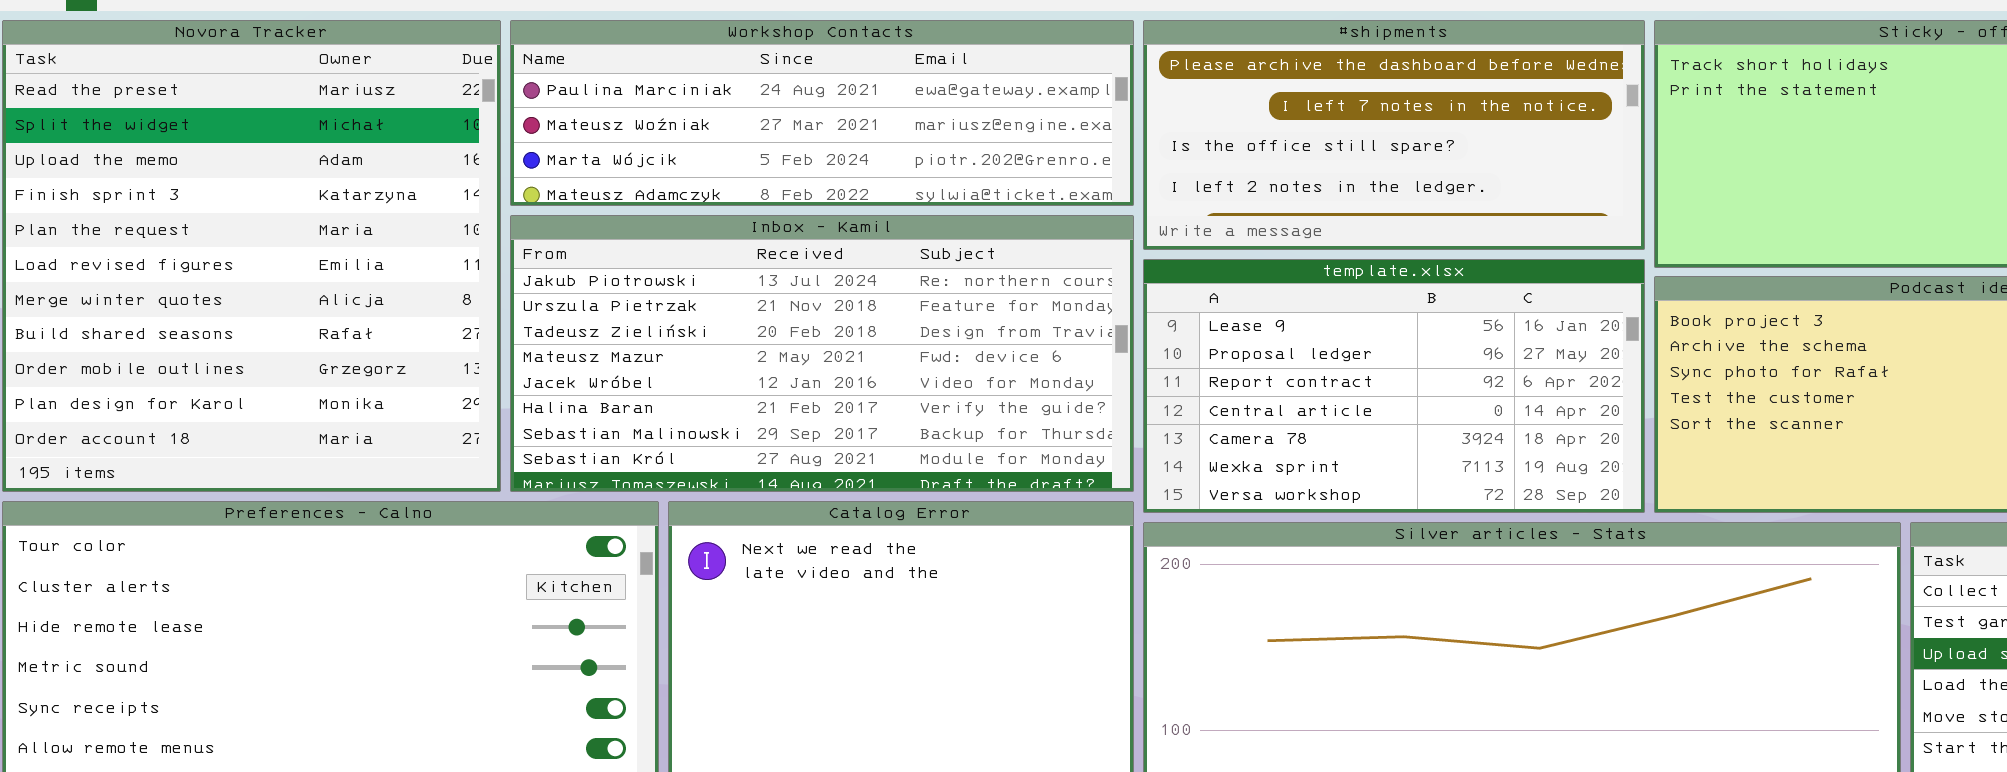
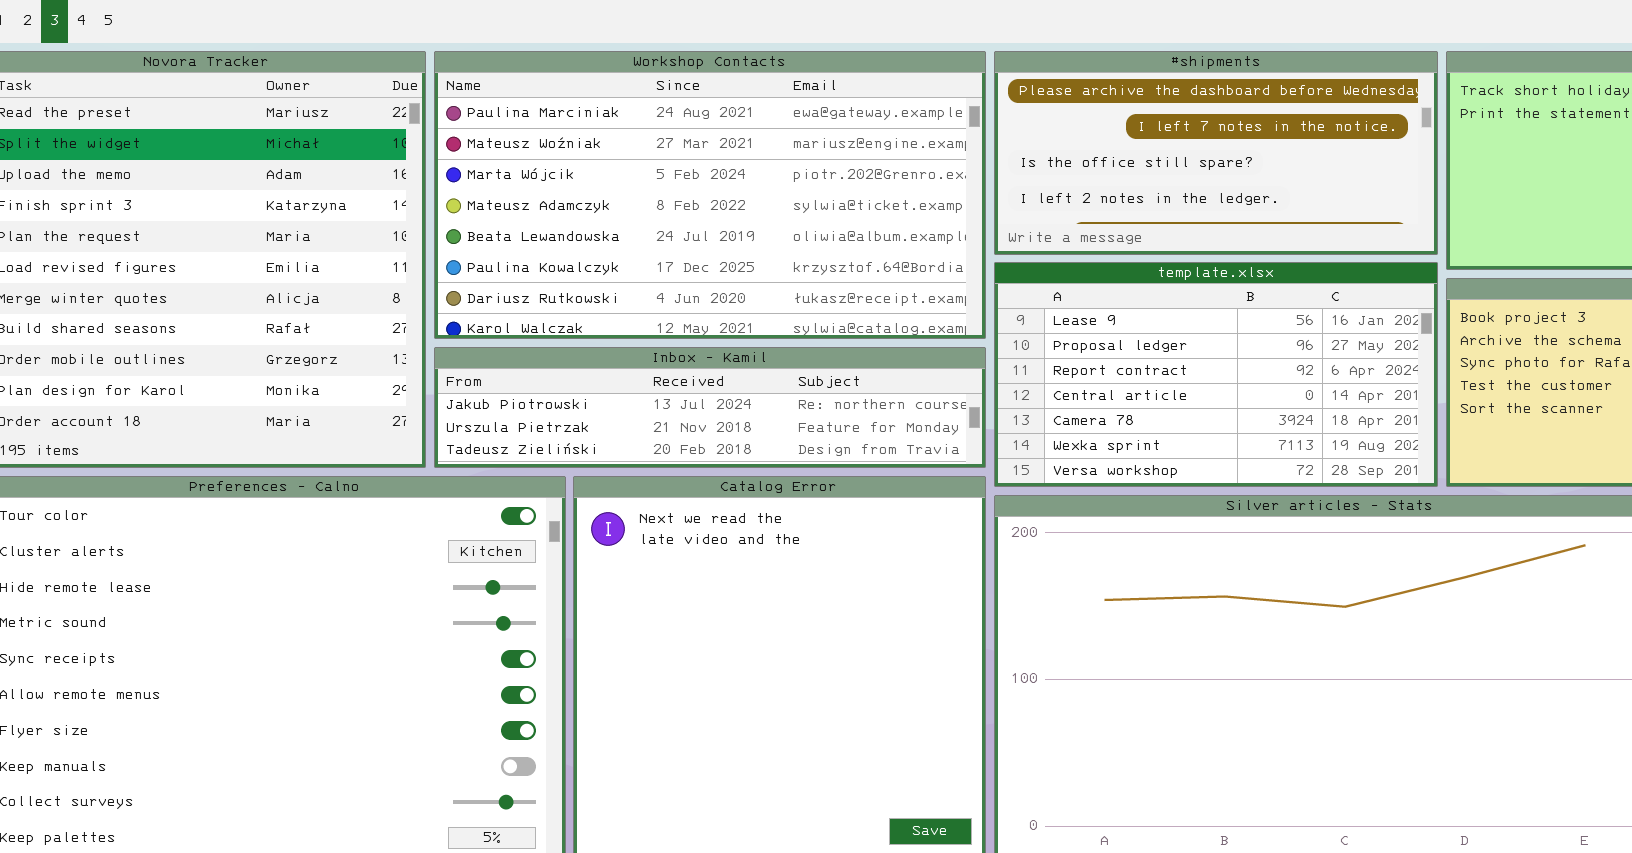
Workshop Contacts: [510,20,1134,206] -> [434,51,986,339], resized
Inbox - Kamil: [510,215,1134,492] -> [434,347,986,468], resized

